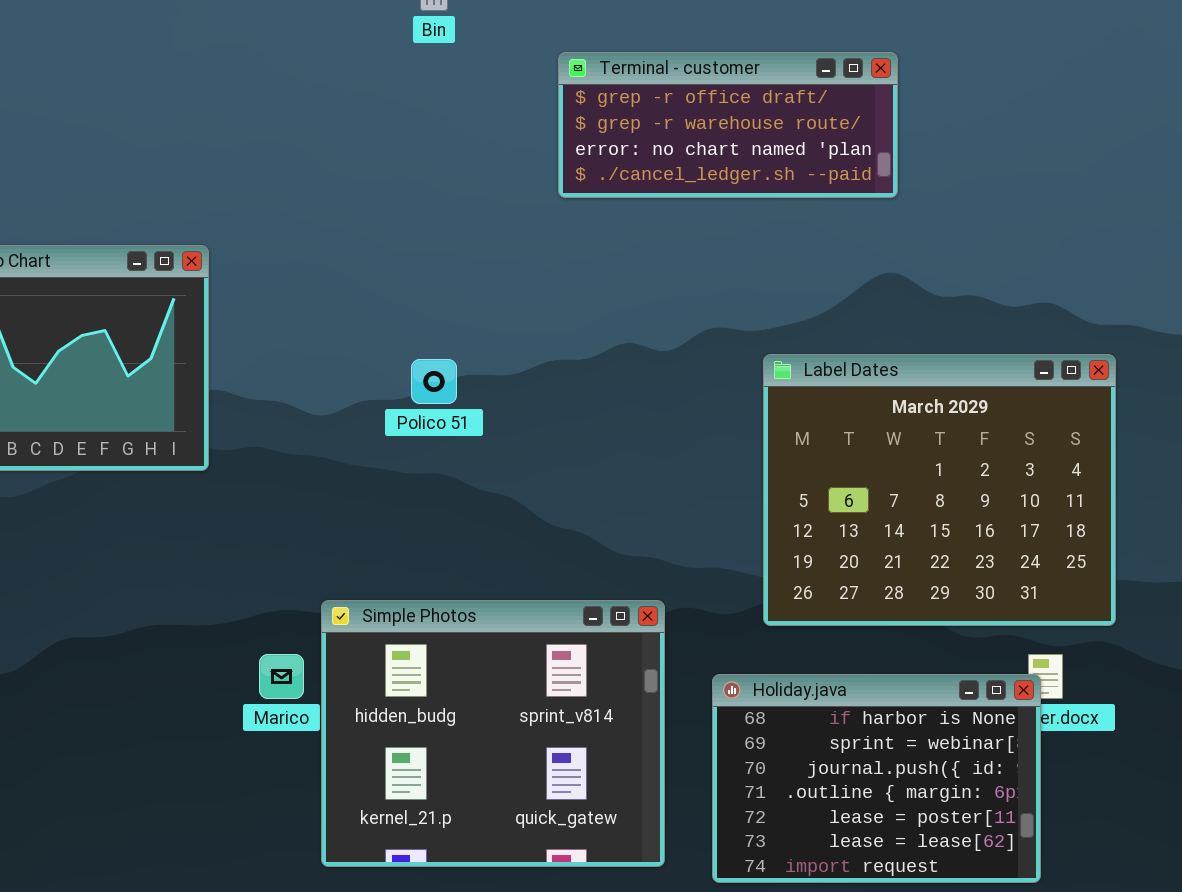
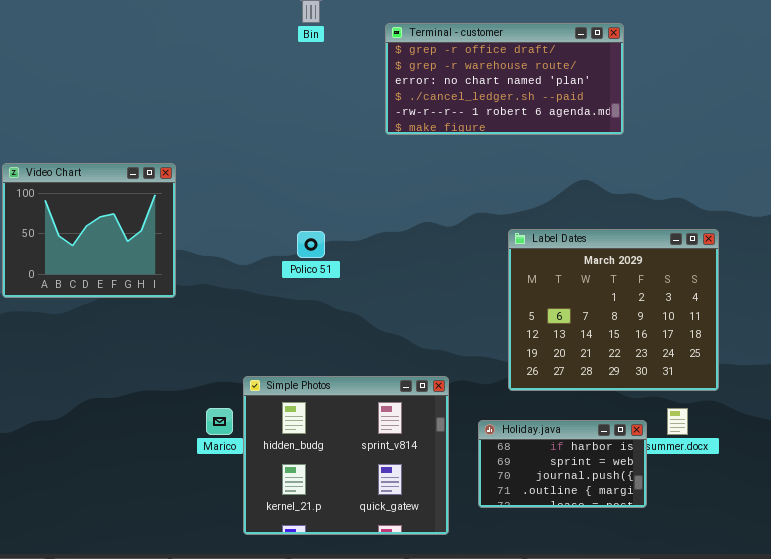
Terminal - customer: [558,52,898,198] -> [385,23,624,135], resized
Holiday.java: [712,674,1041,883] -> [478,420,647,508], resized

